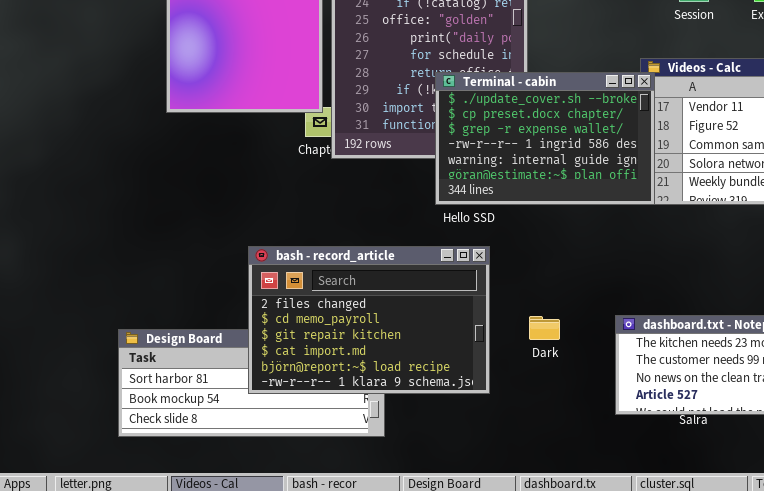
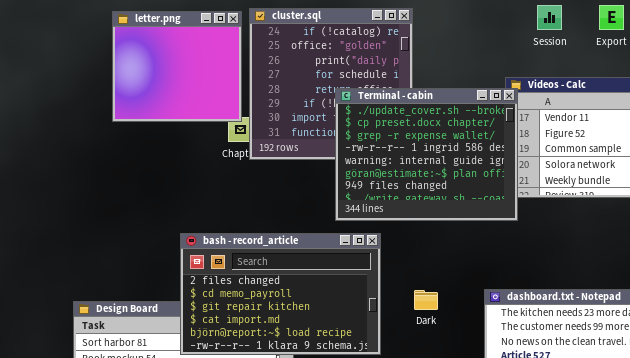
Terminal - cabin: [435,72,655,205] -> [335,88,518,221], resized

